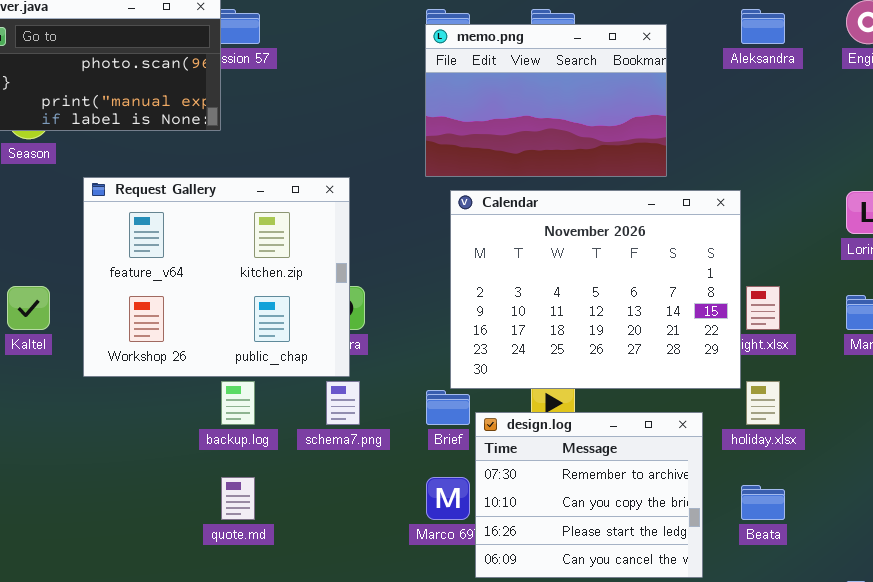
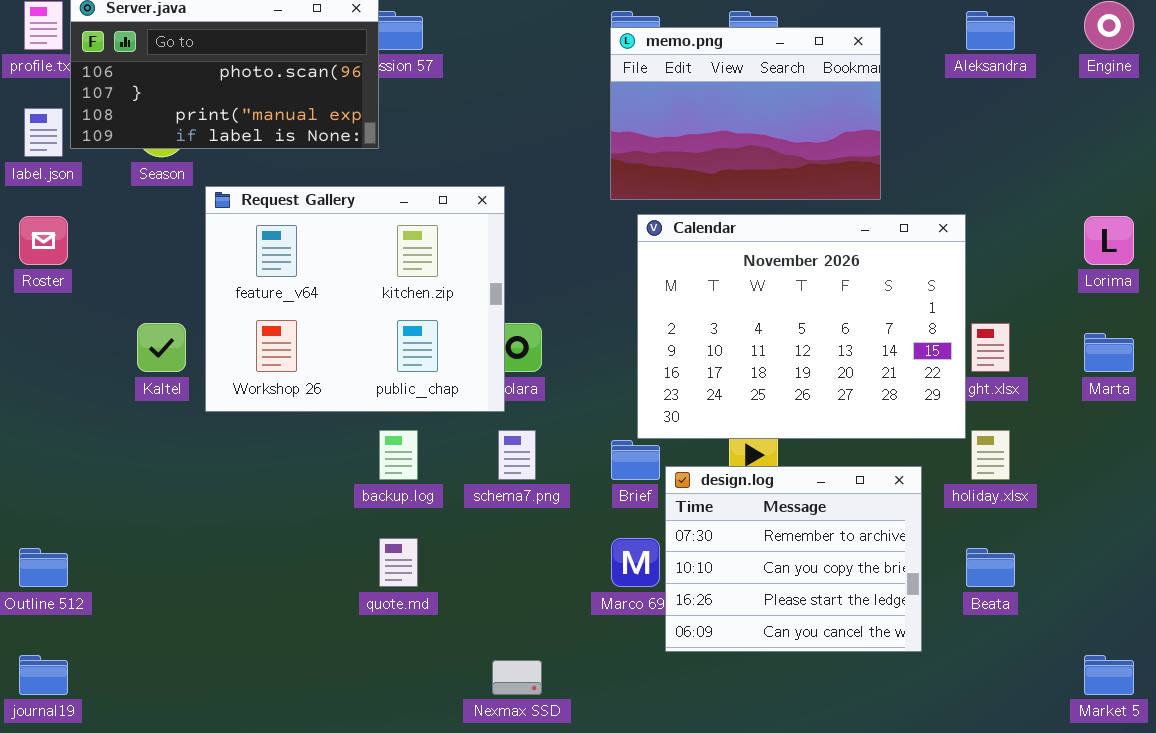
Request Gallery: [83,177,350,377] -> [205,186,505,412], moved

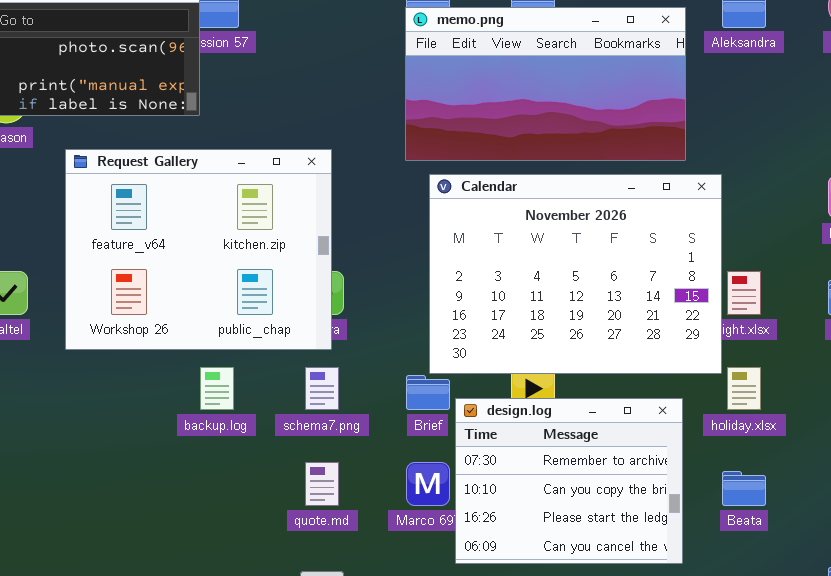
memo.png: [610,27,881,200] -> [405,7,686,161], resized
Request Gallery: [205,186,505,412] -> [65,149,332,350], moved
quote.md: [379,538,418,587] -> [305,462,339,506], moved

